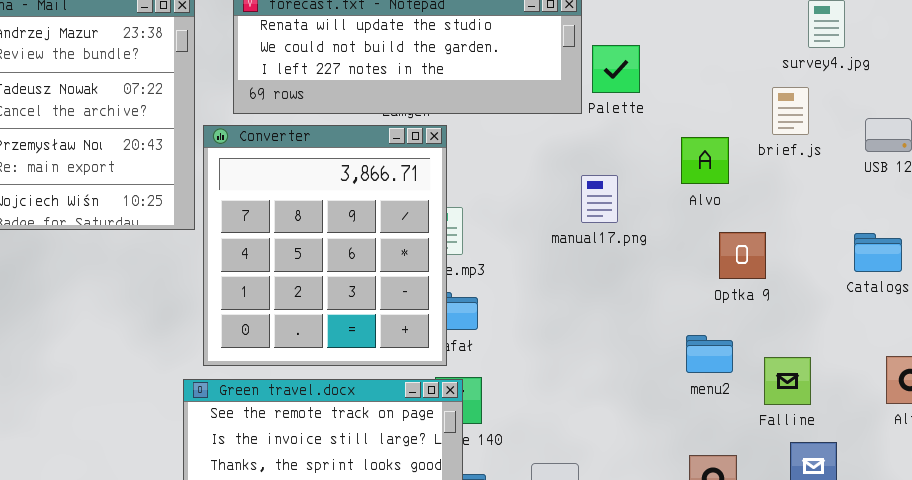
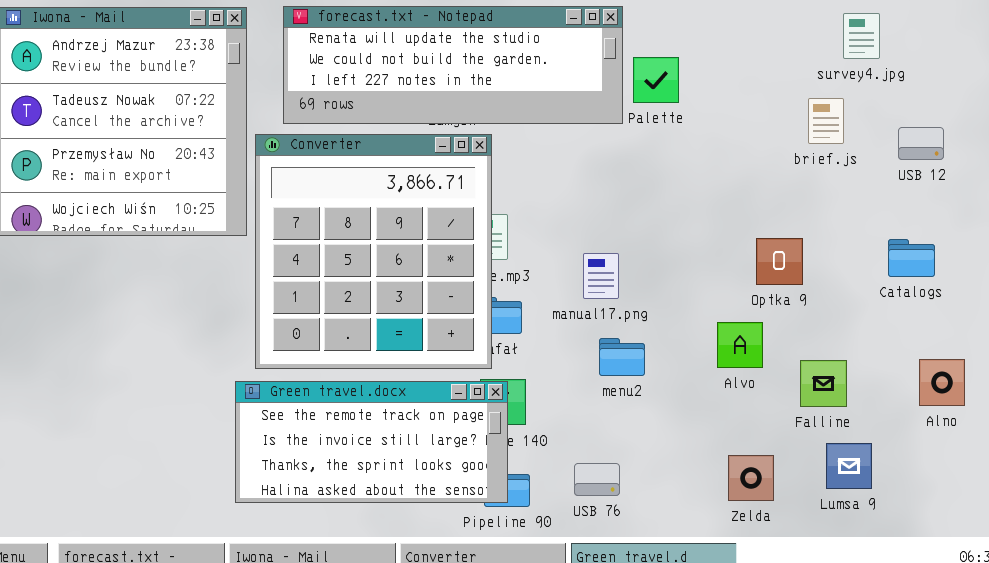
Alvo: [681,137,729,184] -> [717,322,763,368], moved
manual17.png: [581,175,618,223] -> [583,253,619,299], moved
menu2: [686,335,733,373] -> [599,338,645,376], moved

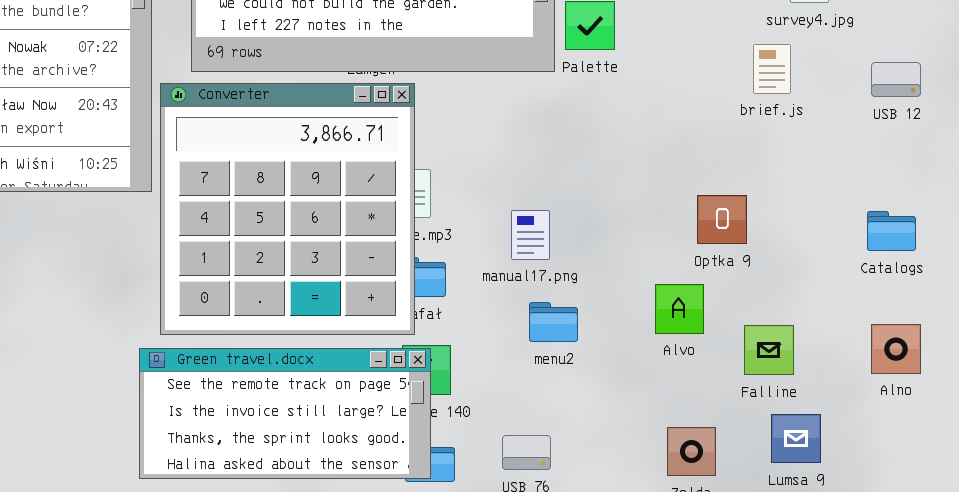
USB 12: [898,127,944,160] -> [871,62,921,97], moved
Catalogs: [888,239,935,277] -> [867,211,916,251], moved

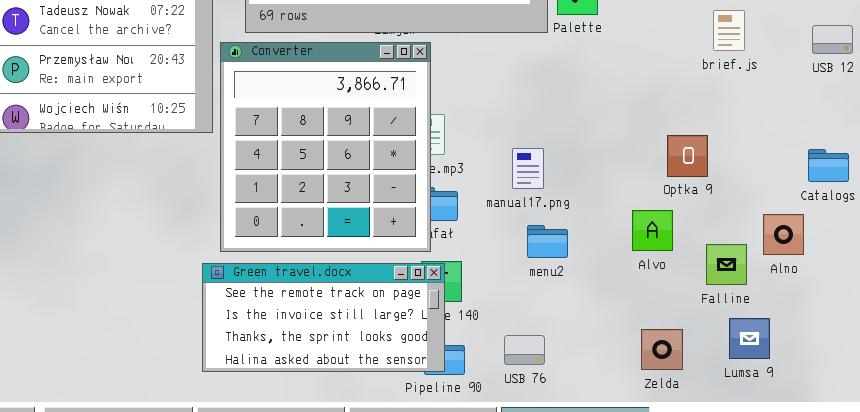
Alno: [871,324,921,374] -> [763,214,804,255], moved

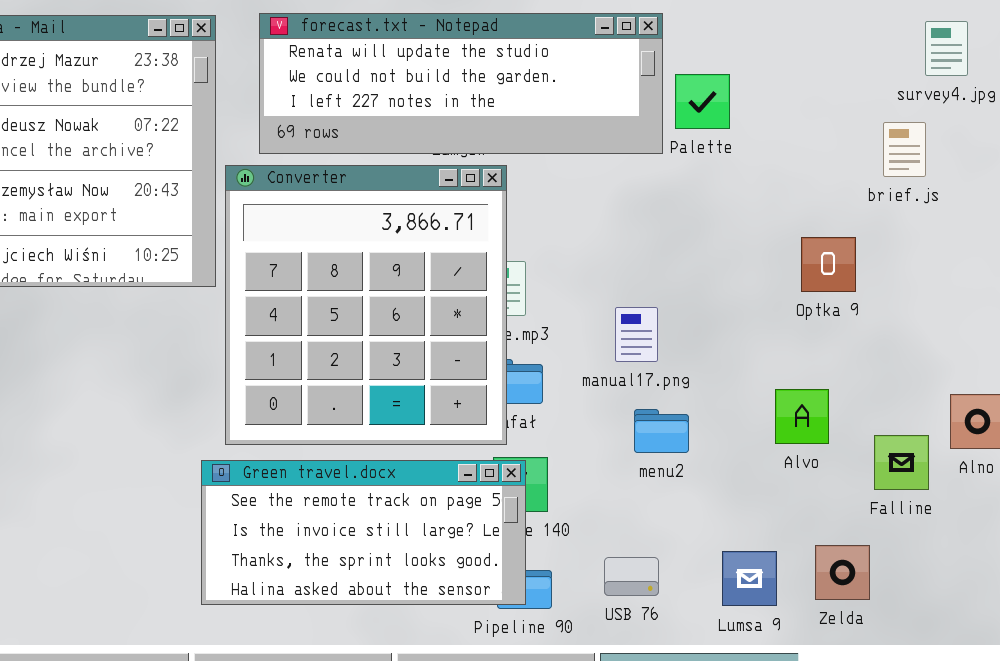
Optka 9: [667,135,708,177] -> [801,237,856,292], moved
Lumsa 9: [729,318,770,359] -> [722,551,777,606], moved
Zelda: [641,329,683,370] -> [815,545,870,600], moved

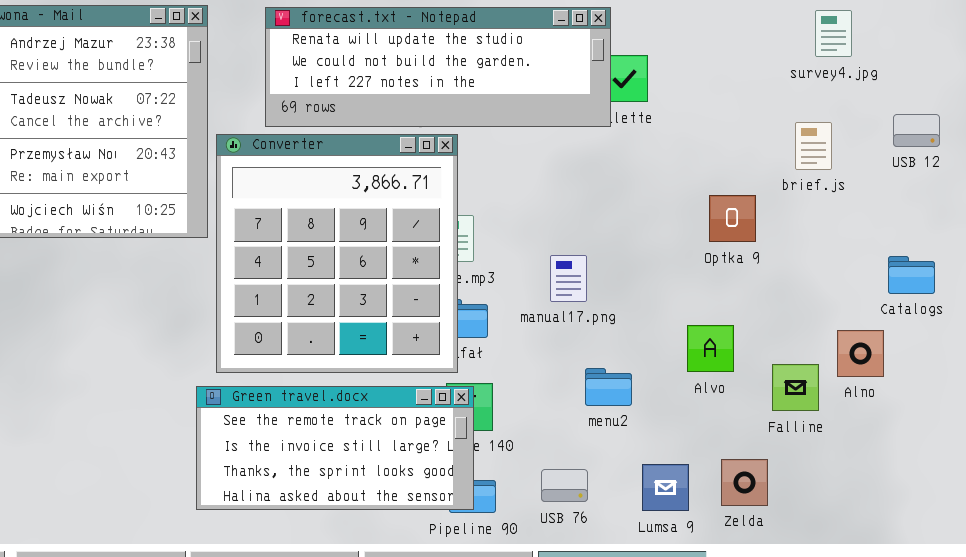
forecast.txt - Notepad: [259,13,663,154] -> [265,7,611,127], moved
brief.js: [883,122,926,177] -> [795,122,832,170], moved
menu2: [634,409,689,453] -> [585,368,632,406], moved

